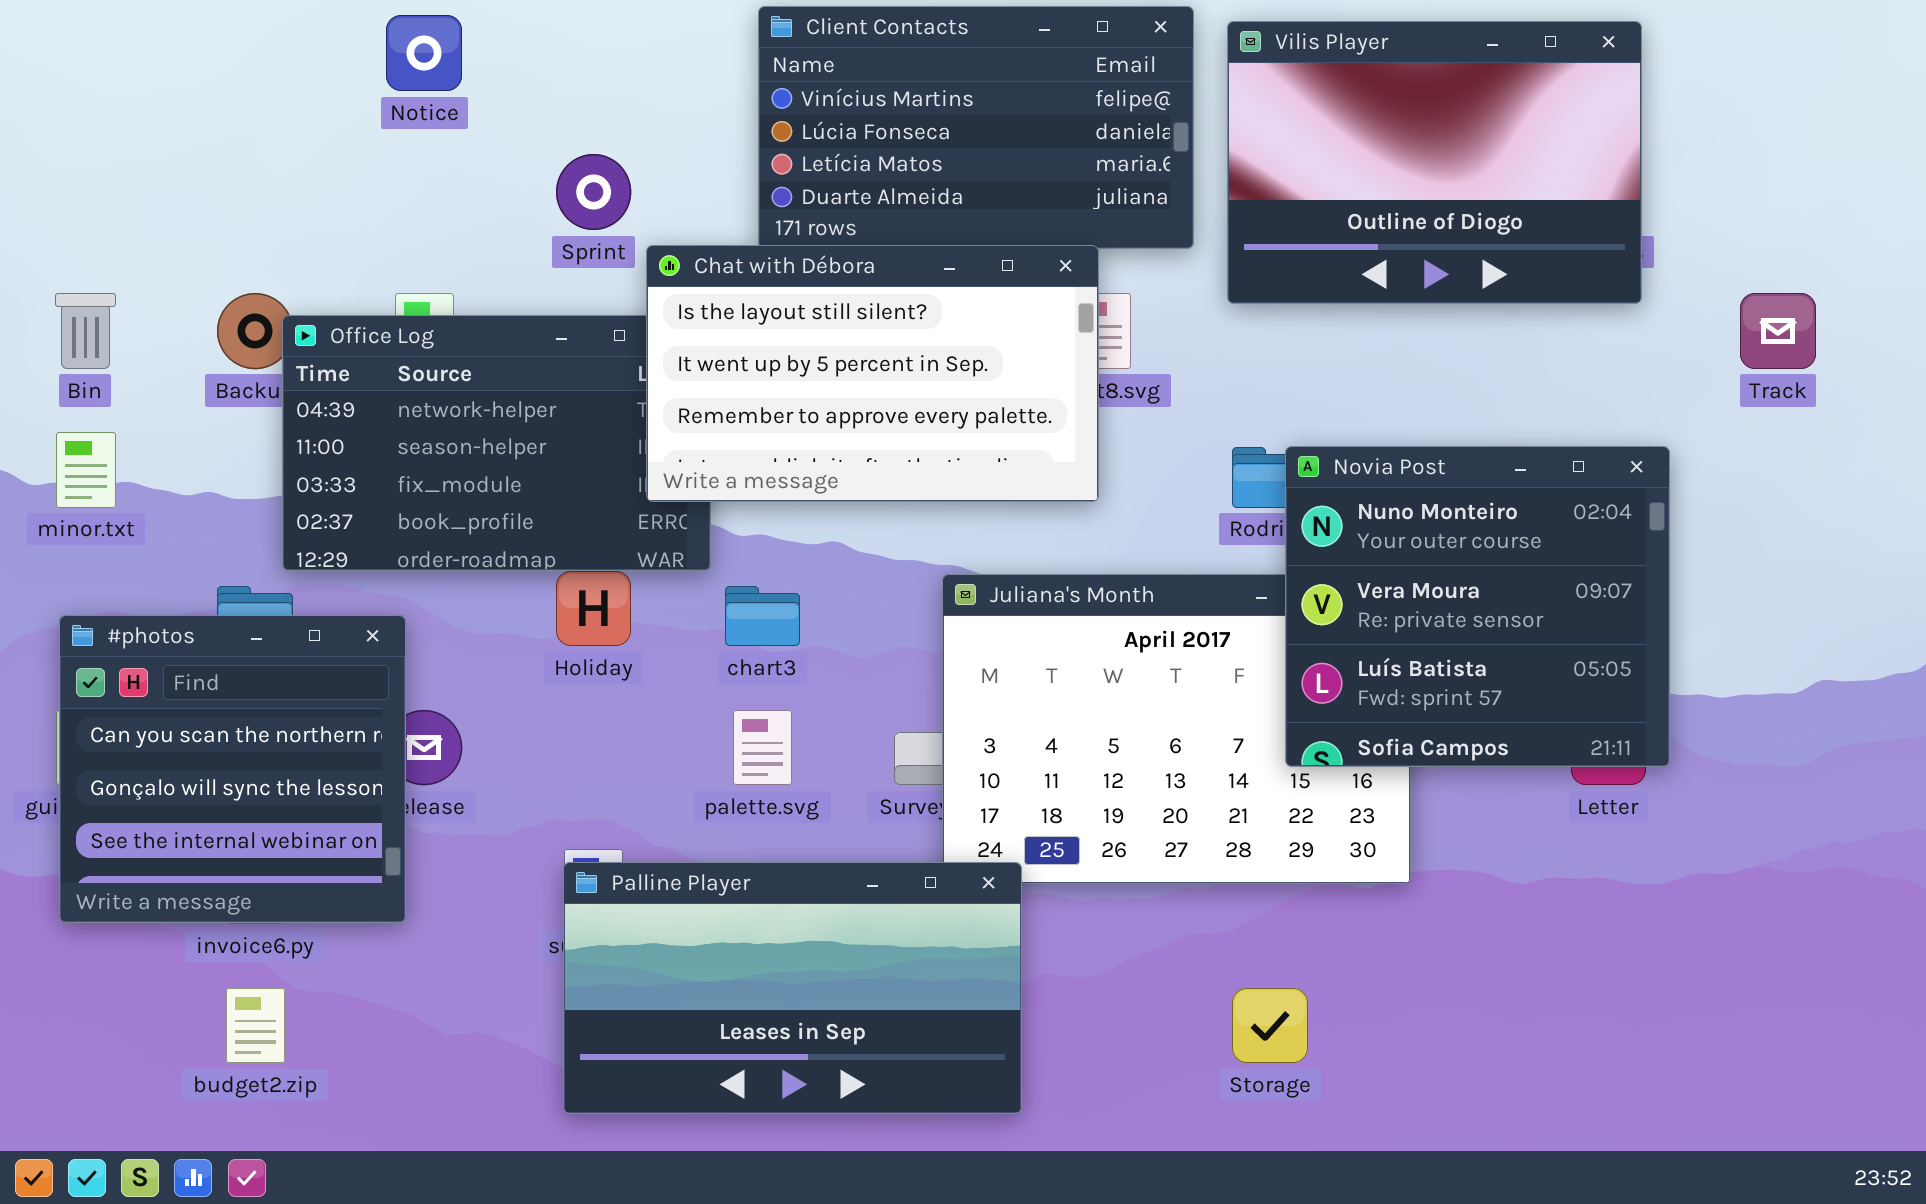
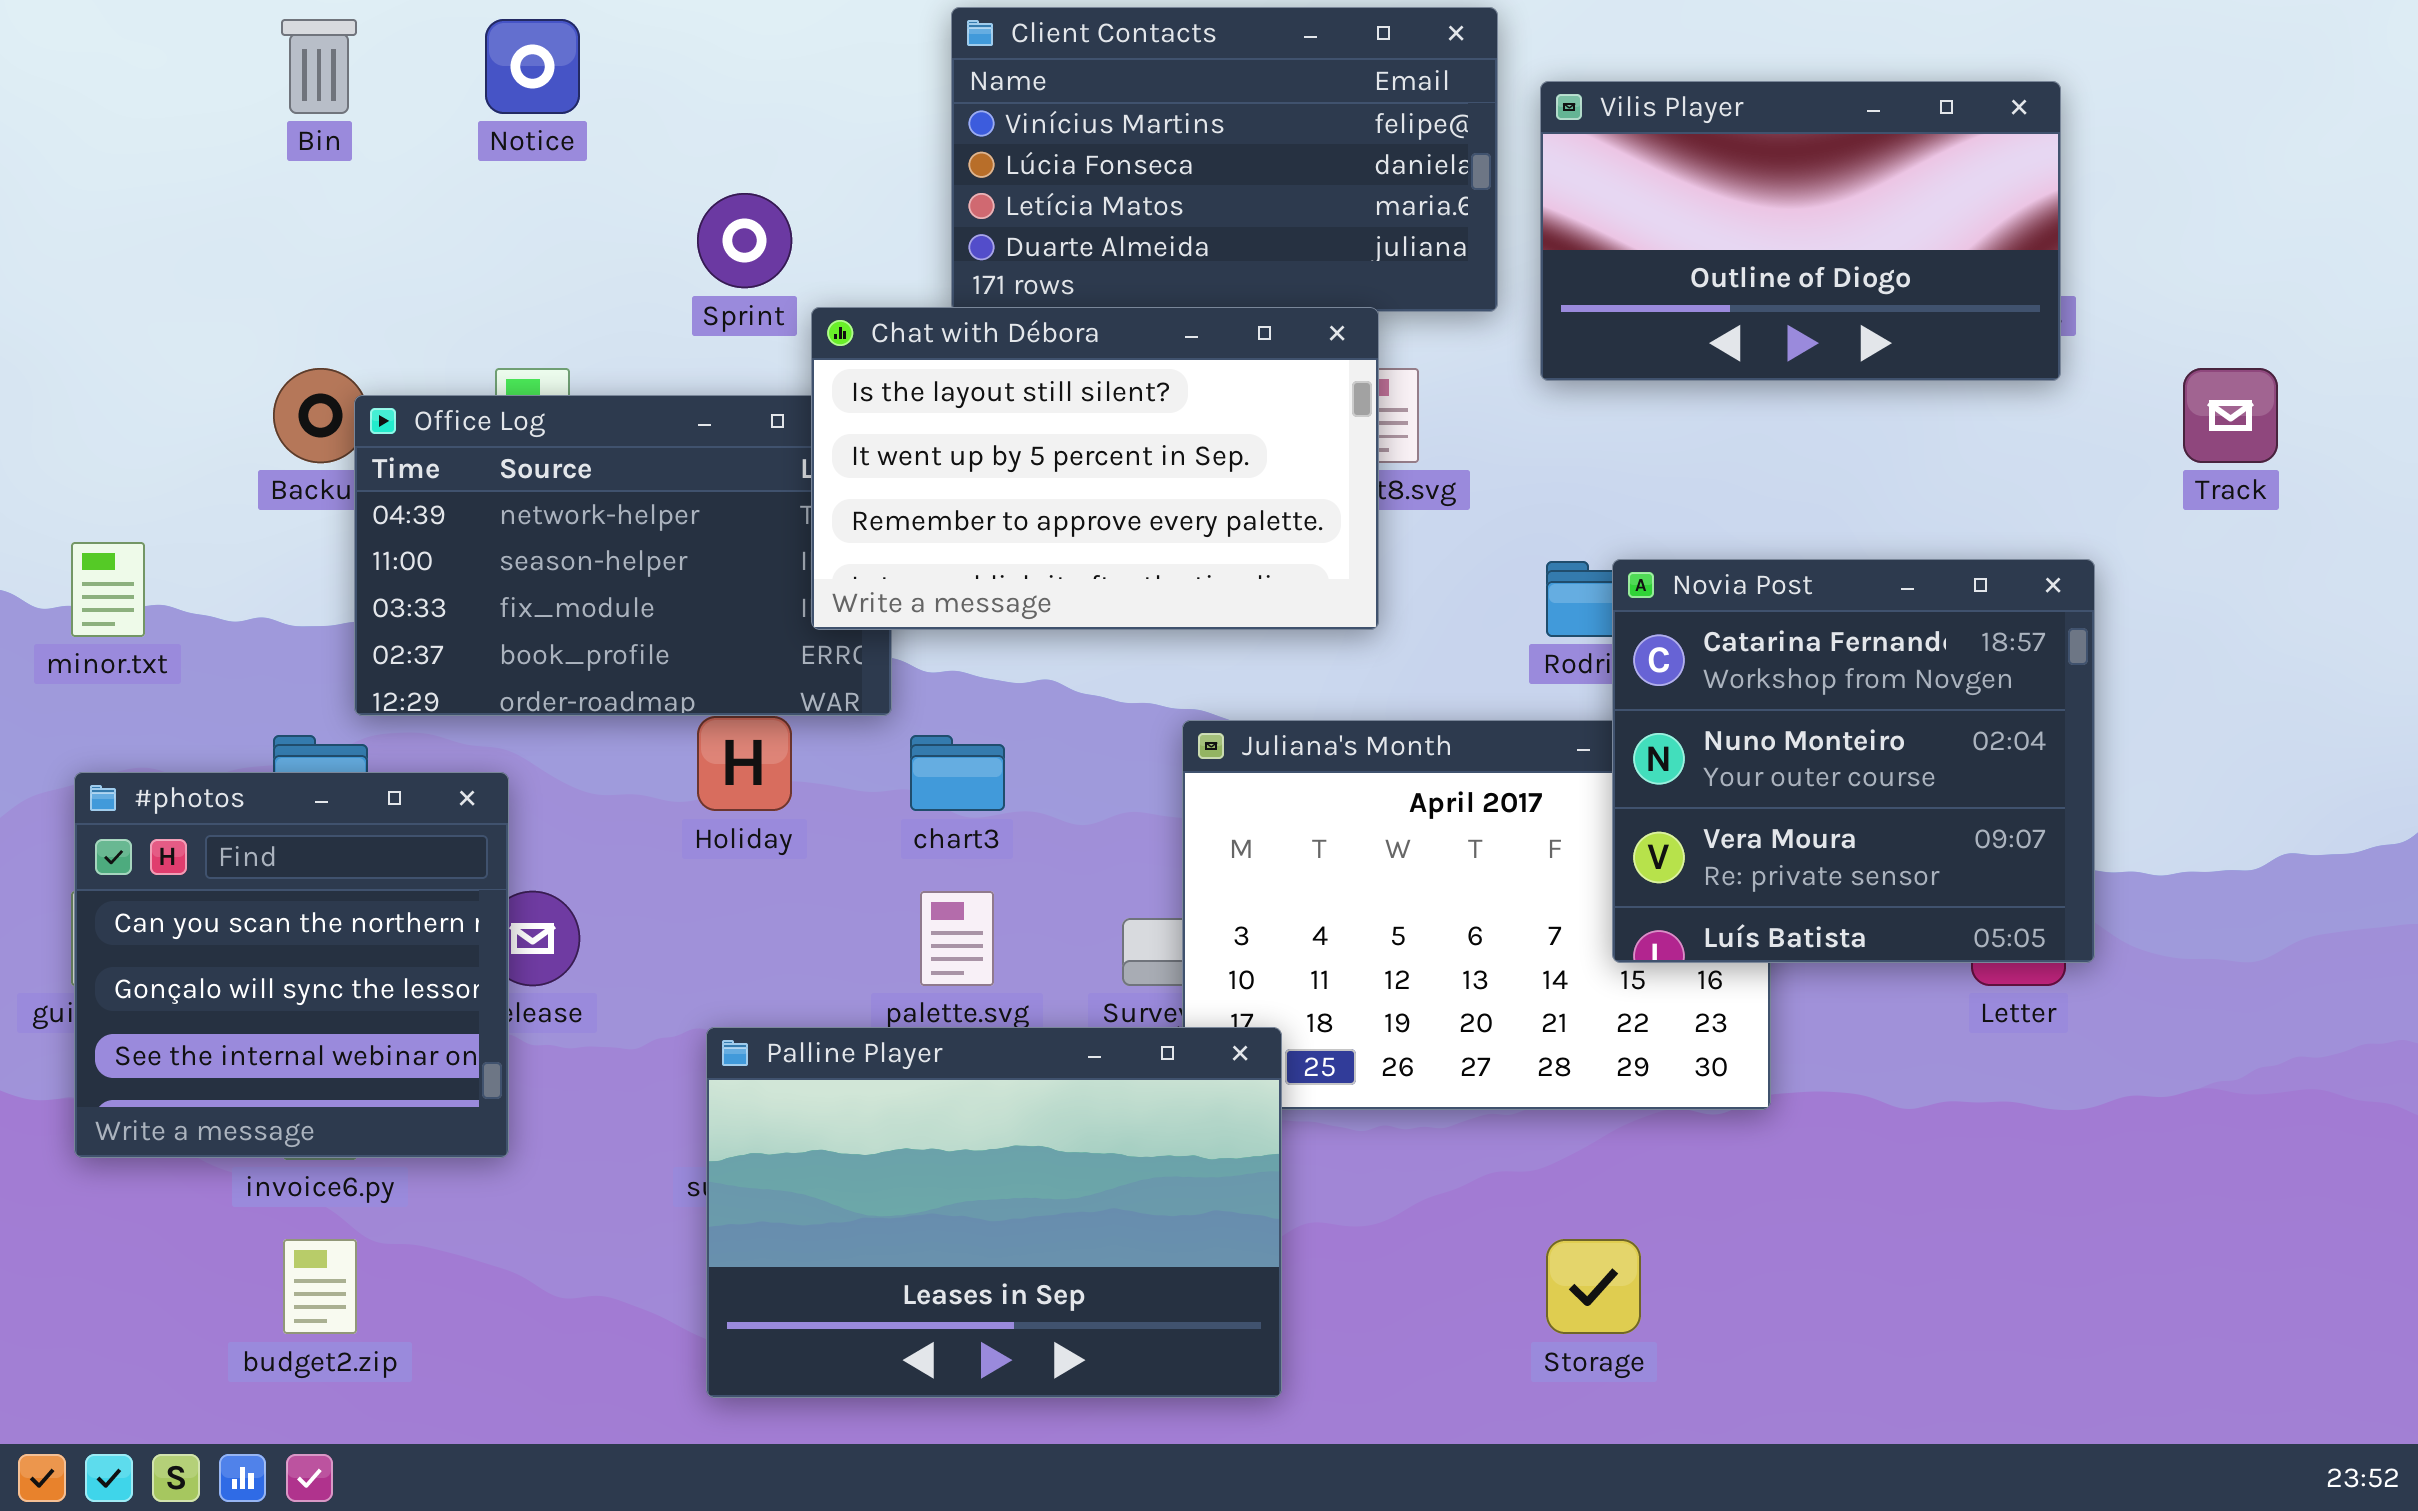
Vilis Player: [1227,21,1642,304] -> [1540,81,2061,381], resized
Bin: [55,293,116,369] -> [281,19,357,114], moved
Novia Post: [1285,446,1670,767] -> [1612,559,2095,963], scrolled up 1 row
Palline Player: [563,862,1022,1114] -> [706,1027,1282,1398], resized

